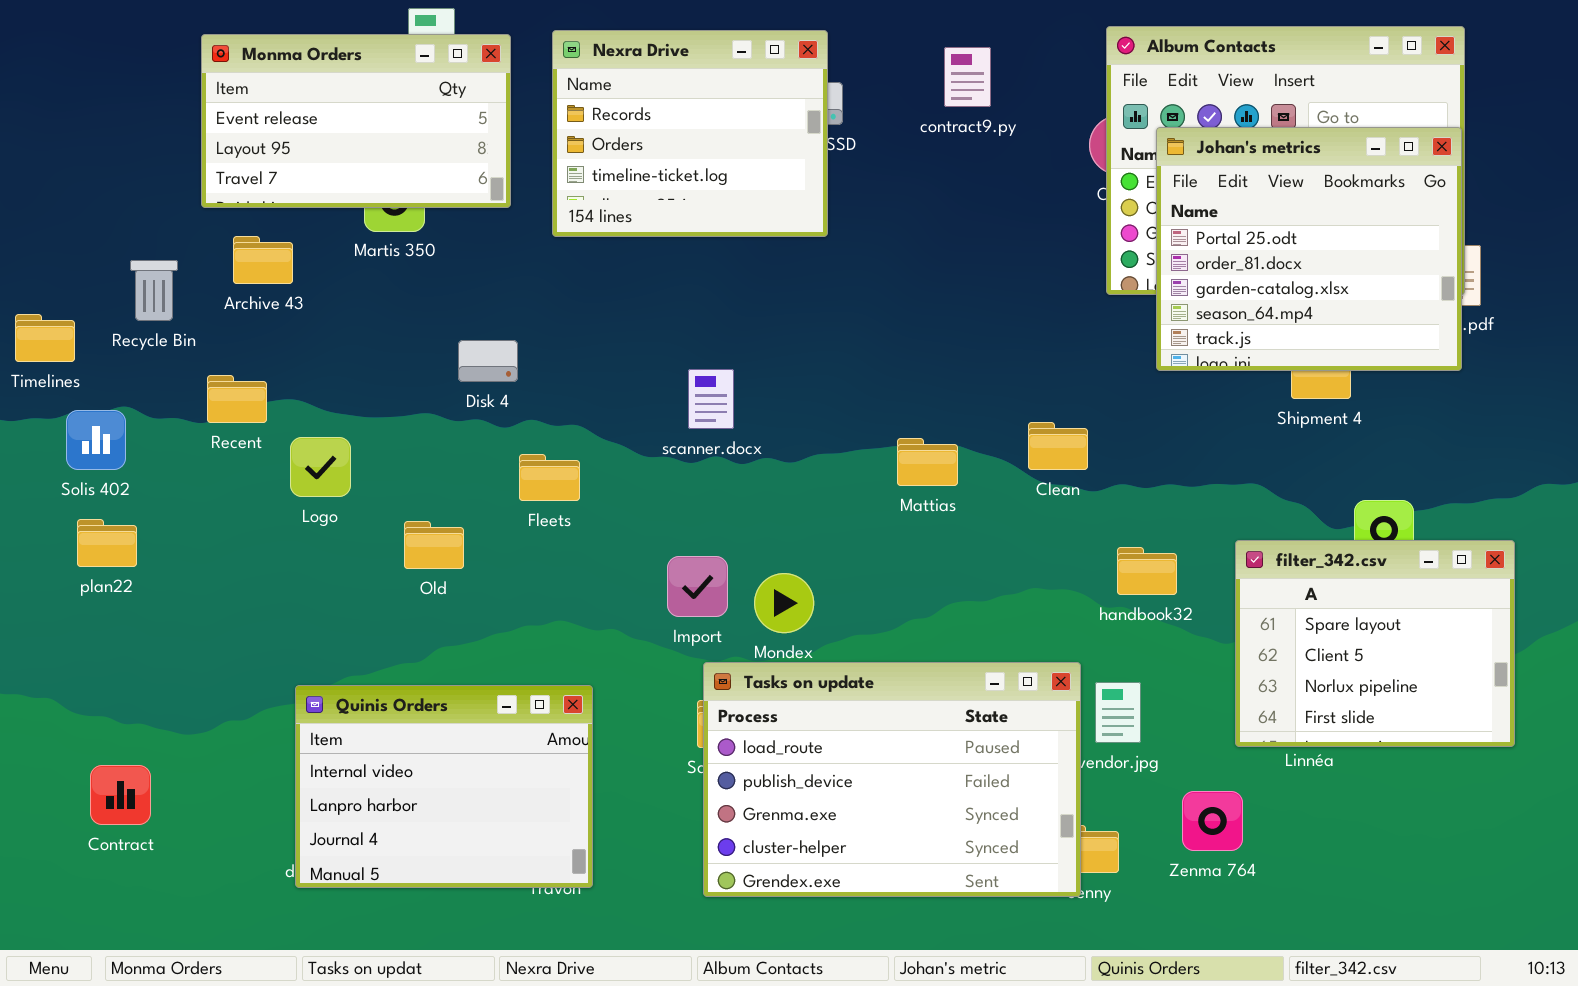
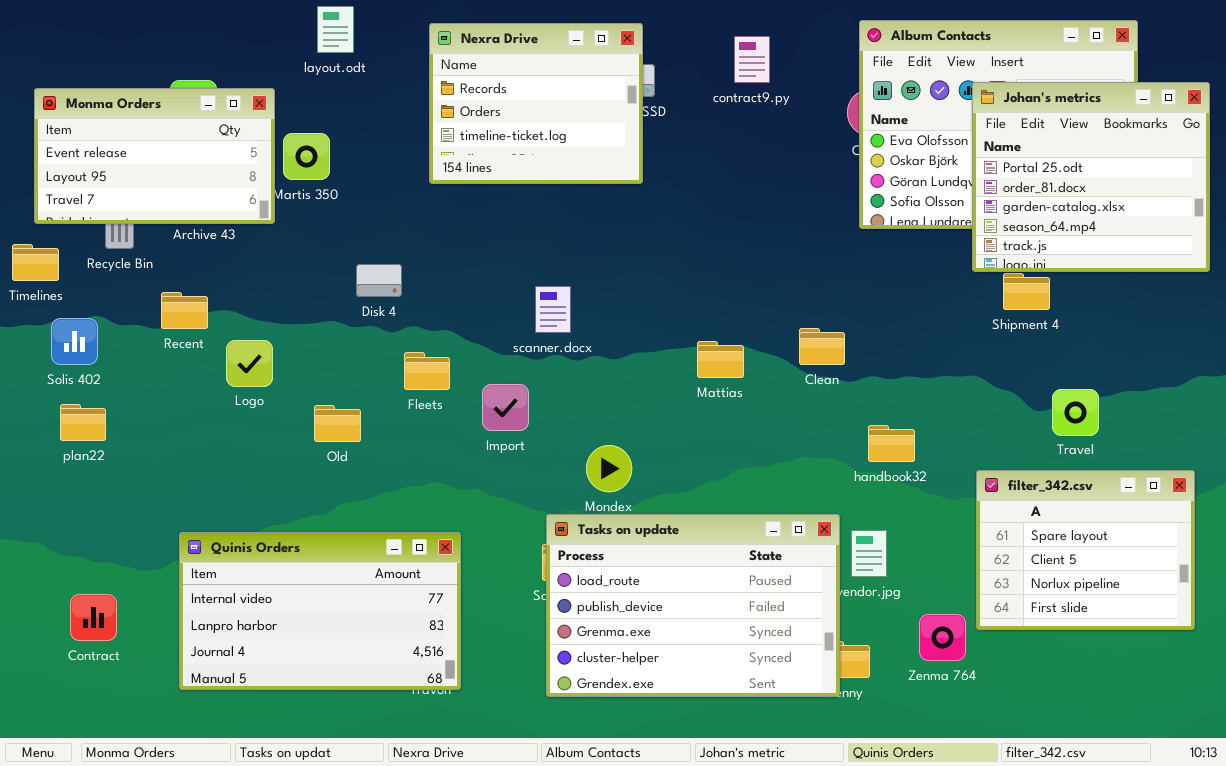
Monma Orders: [201,34,511,208] -> [34,88,275,224], moved
Johan's metrics: [1156,127,1462,371] -> [972,82,1210,272], moved
filter_342.csv: [1235,540,1515,747] -> [976,470,1195,630], moved
Import: [667,556,728,617] -> [482,384,529,431], moved
Quinis Orders: [295,685,593,888] -> [179,532,461,690], resized

